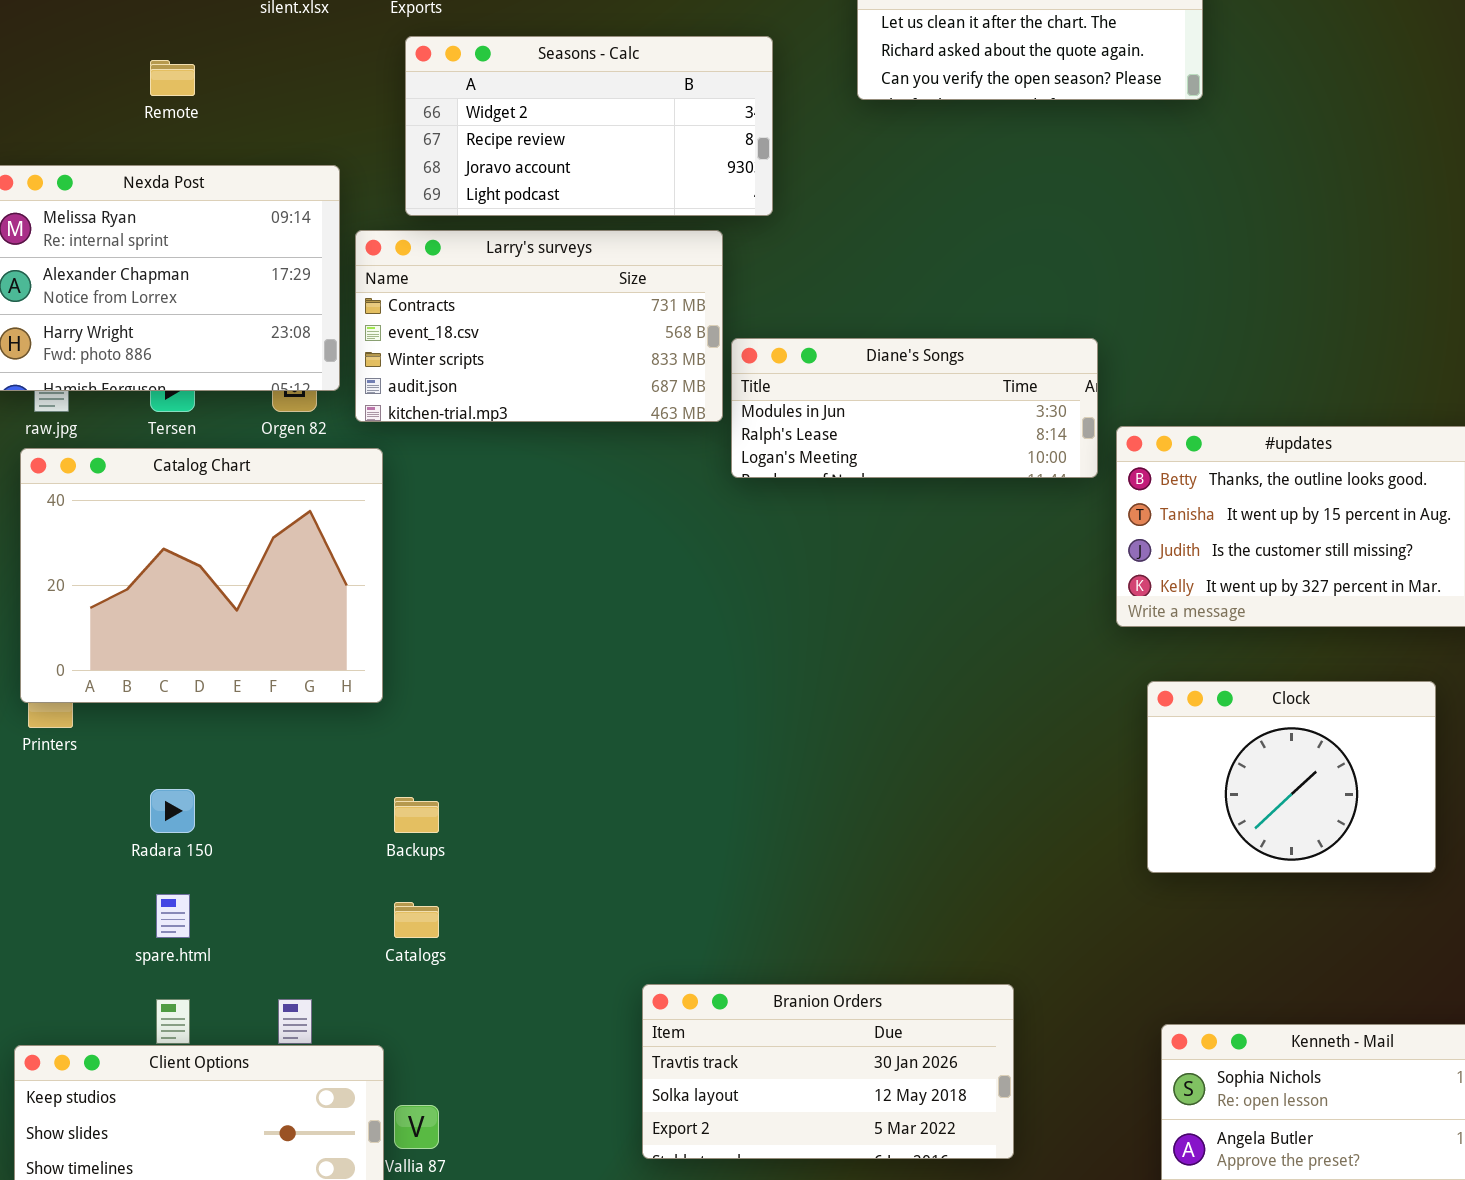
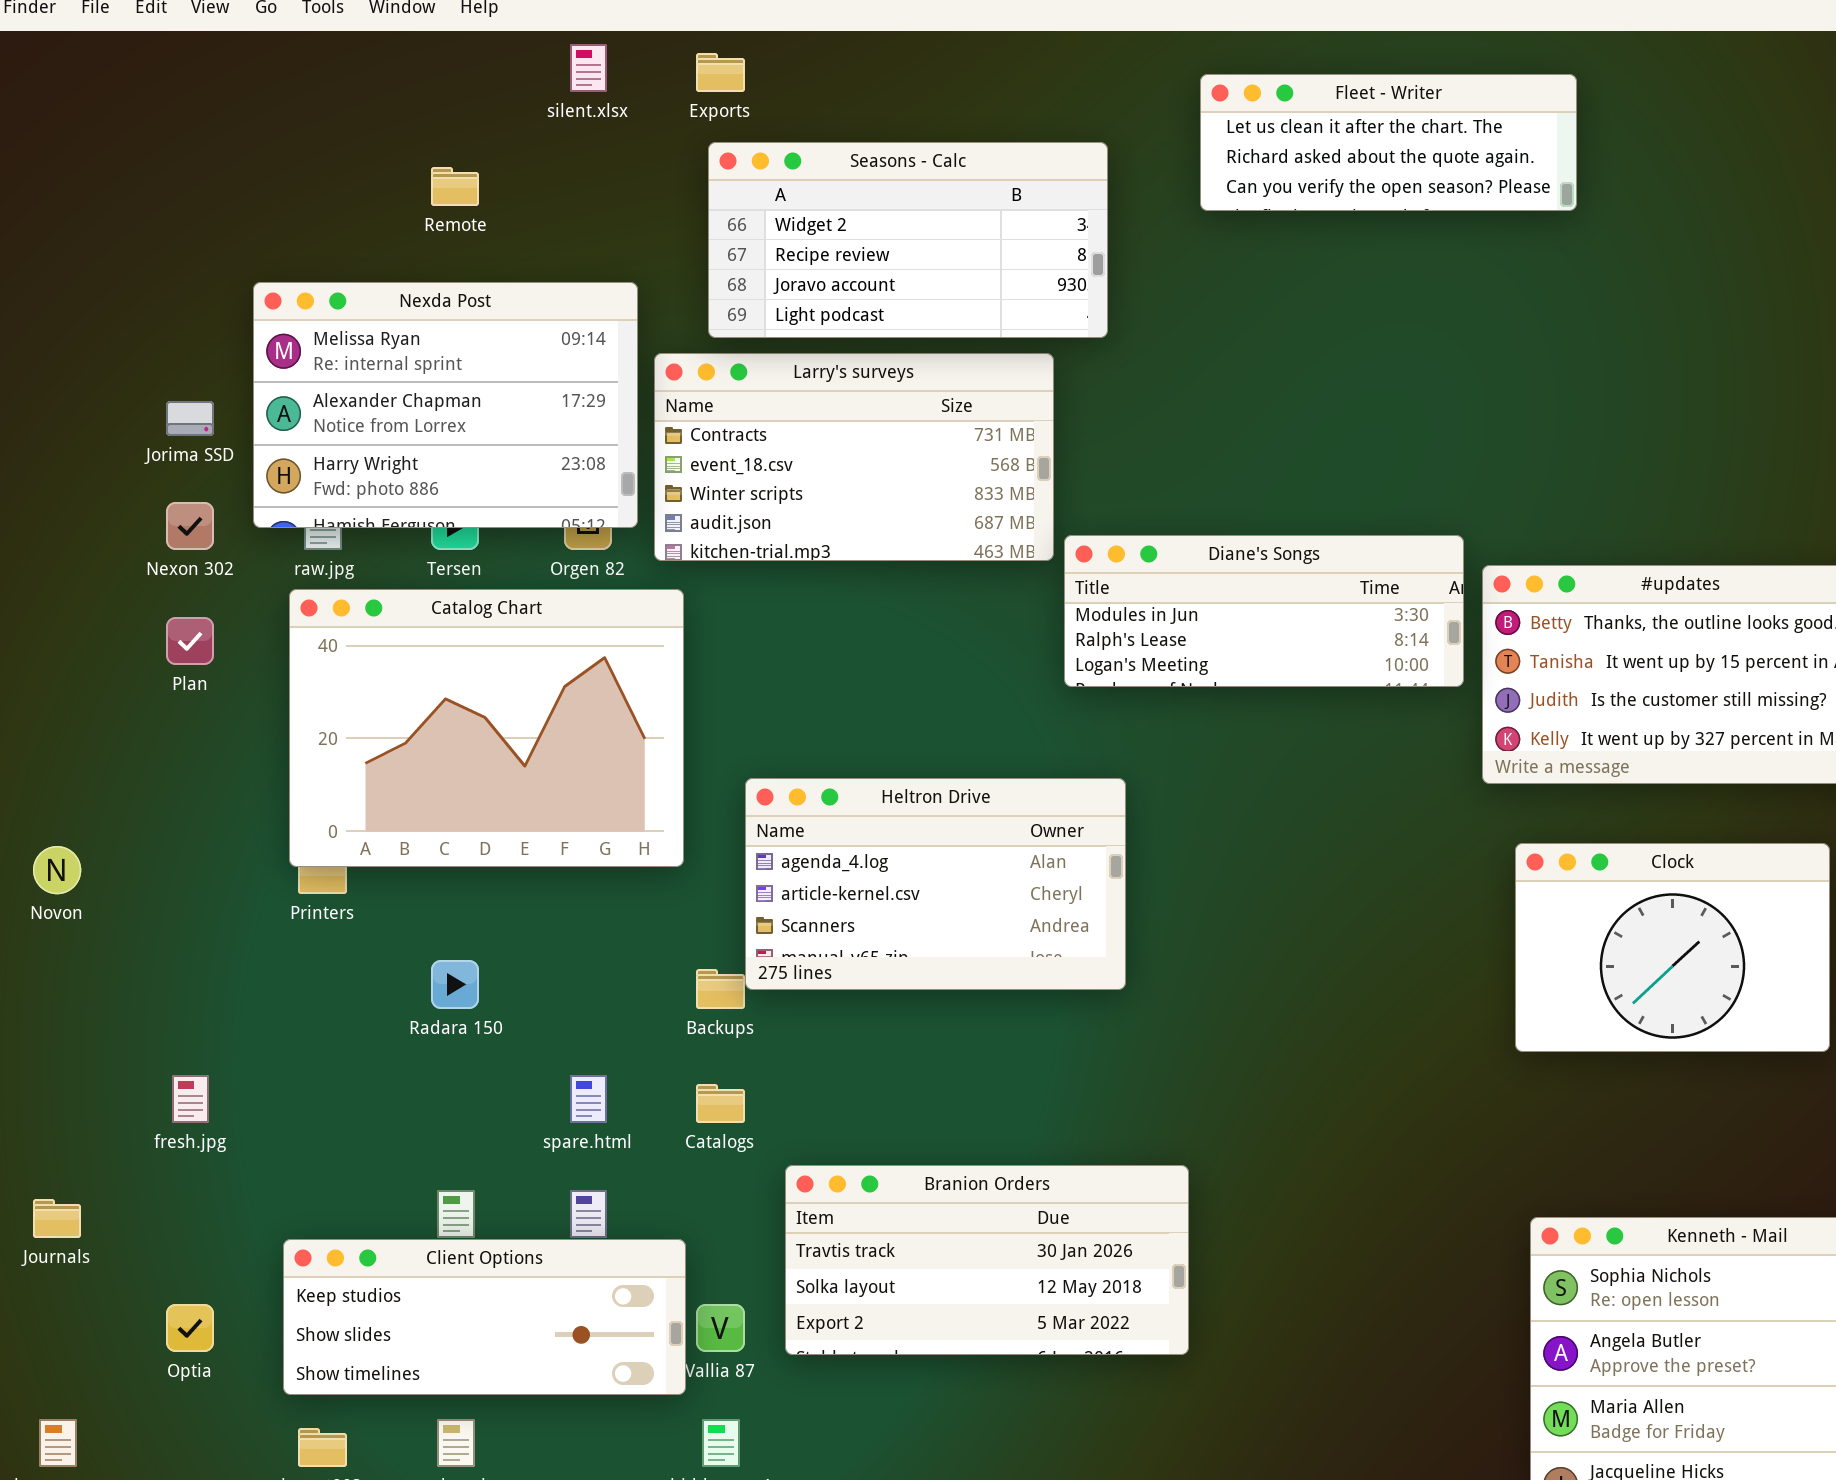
Diane's Songs: [731,338,1098,478] -> [1064,535,1464,687], moved
Heltron Drive: none -> [745,778,1126,990], opened
spare.html: [156,894,190,938] -> [570,1075,607,1123], moved
Branion Orders: [642,984,1014,1159] -> [785,1165,1189,1355], moved

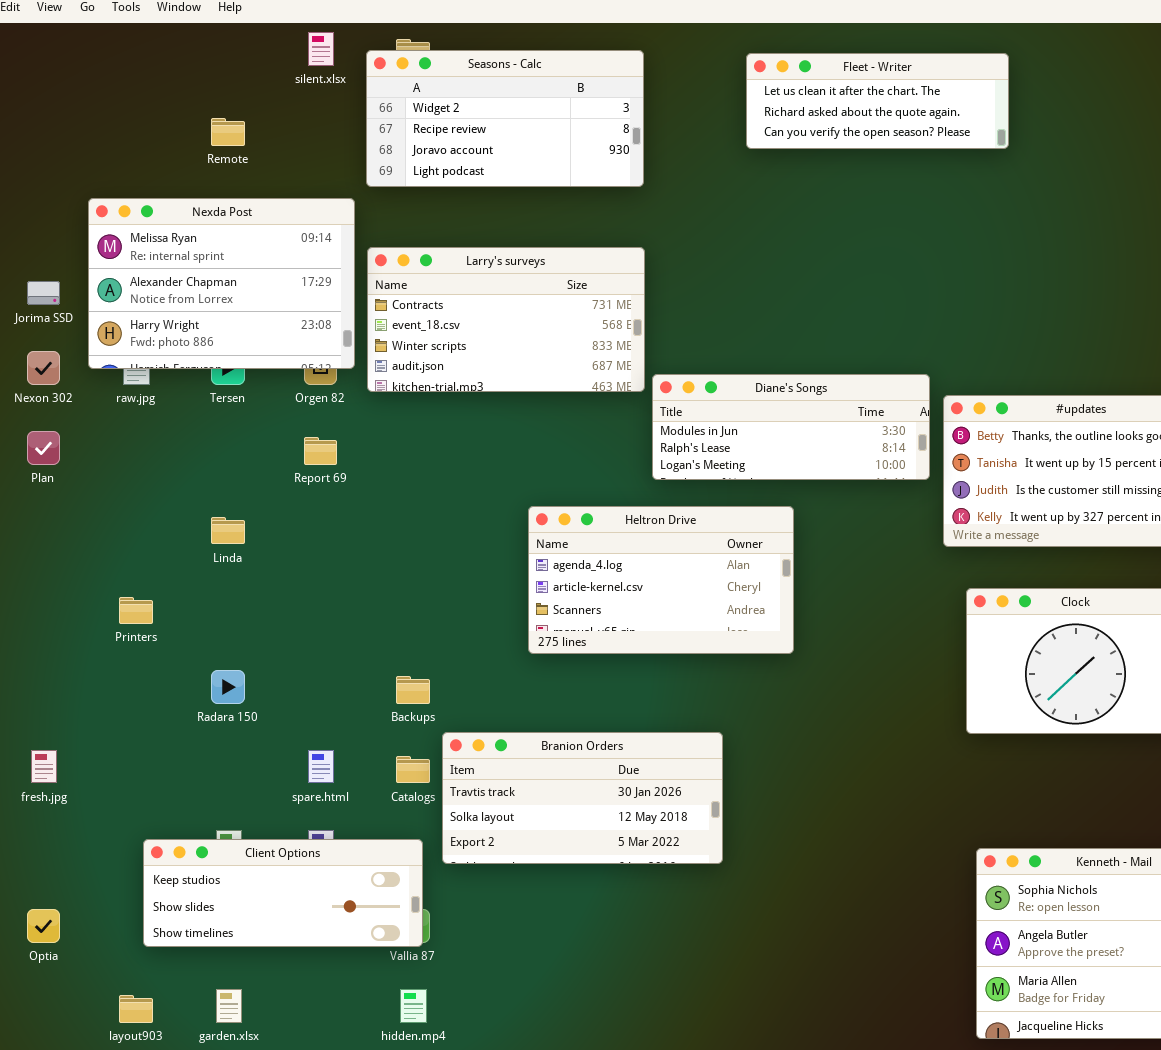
Seasons - Calc: [708,142,1108,338] -> [366,50,644,187], moved
Catalog Chart: [289,589,684,867] -> none, closed
Heltron Drive: [745,778,1126,990] -> [528,506,794,654], moved
Branion Orders: [785,1165,1189,1355] -> [442,732,723,864], moved
Client Options: [283,1239,686,1395] -> [143,839,423,947], moved

